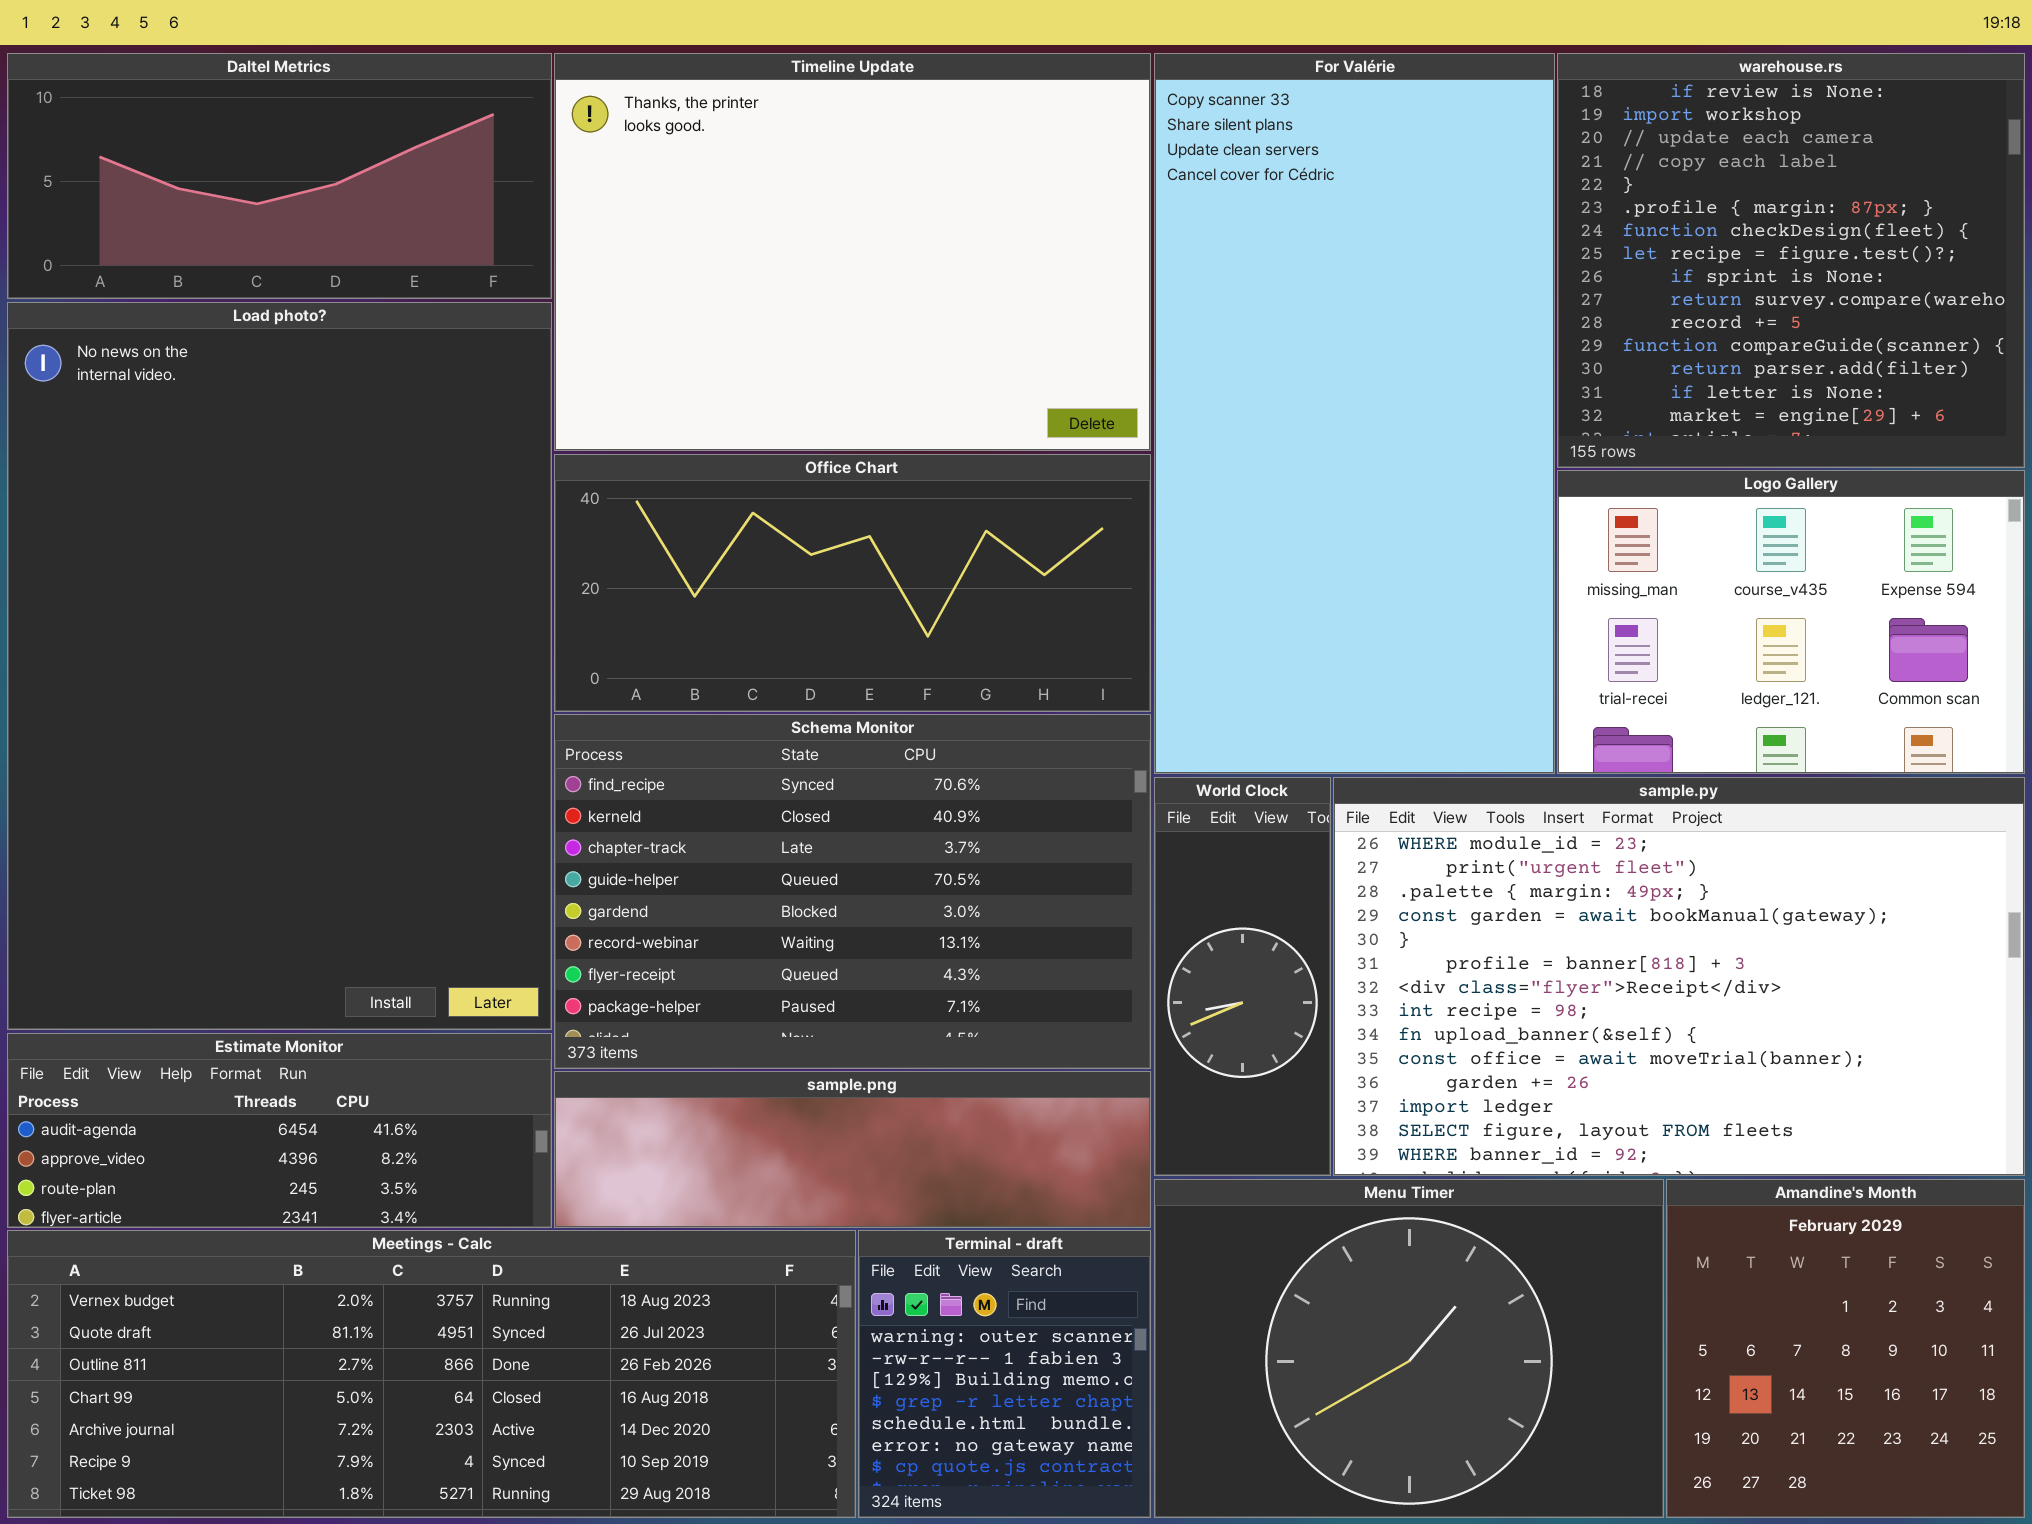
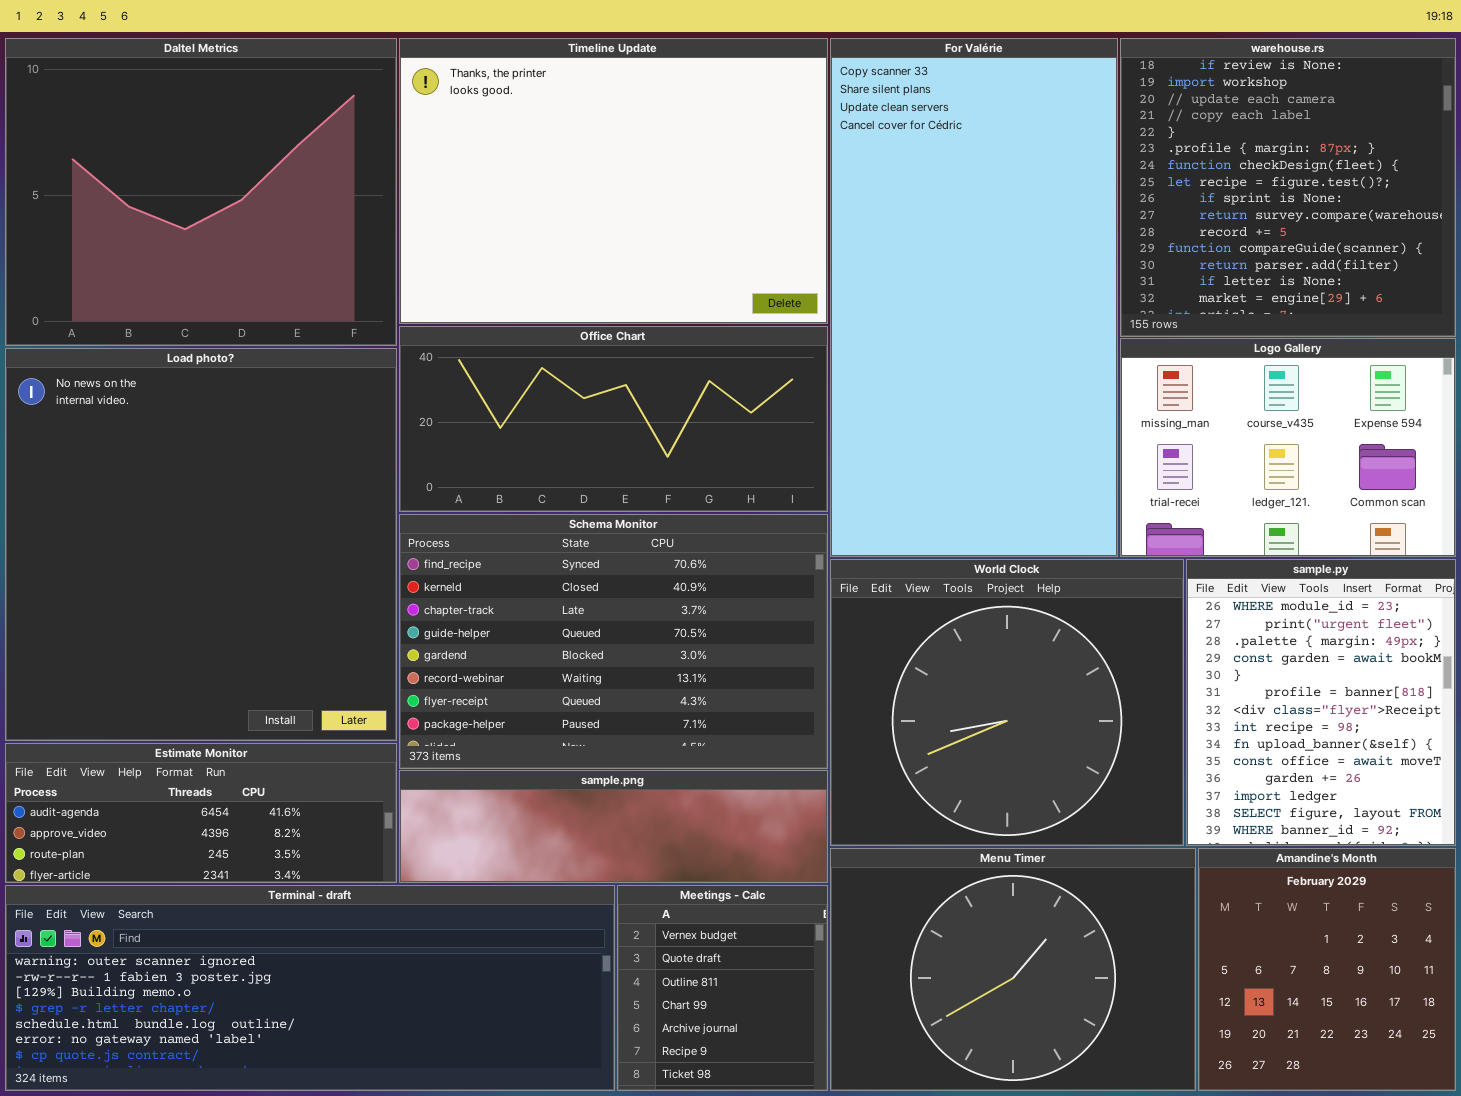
Daltel Metrics: [7,53,552,299] -> [5,38,397,346], resized
Load photo?: [7,302,552,1030] -> [5,348,397,741], resized
World Clock: [1154,777,1331,1176] -> [830,559,1184,846], resized
sample.py: [1333,777,2025,1176] -> [1186,559,1456,846], resized
Meetings - Calc: [7,1230,856,1518] -> [617,885,828,1091], moved, resized
Terminal - draft: [858,1230,1151,1518] -> [5,885,615,1091], moved, resized

